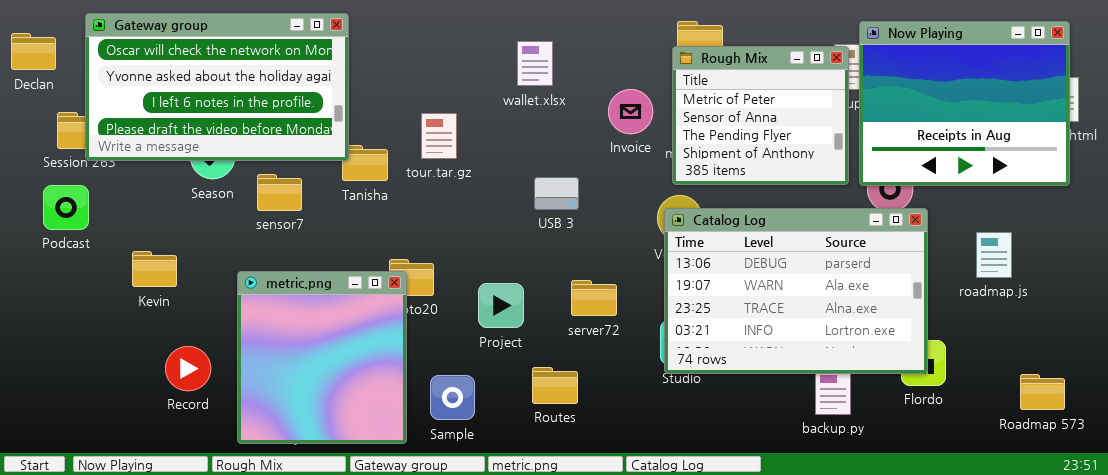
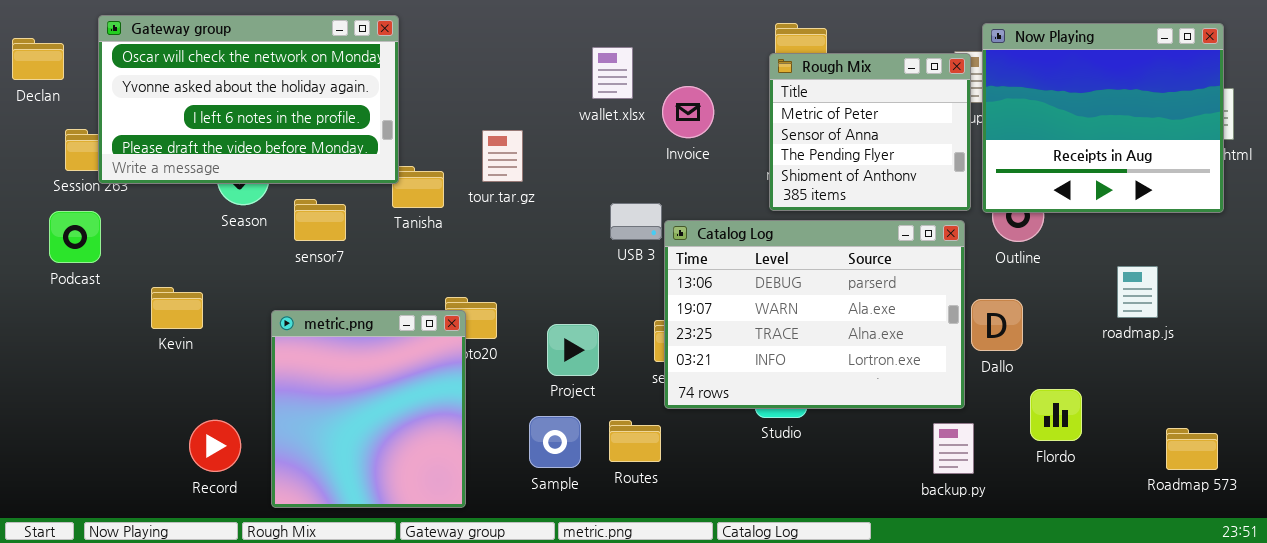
Invoice: [608,89,653,134] -> [662,86,714,138], moved
Catalog Log: [664,208,928,374] -> [664,220,965,409], moved
Record: [165,346,211,391] -> [189,420,241,472], moved
Sample: [430,375,475,420] -> [529,416,581,468], moved

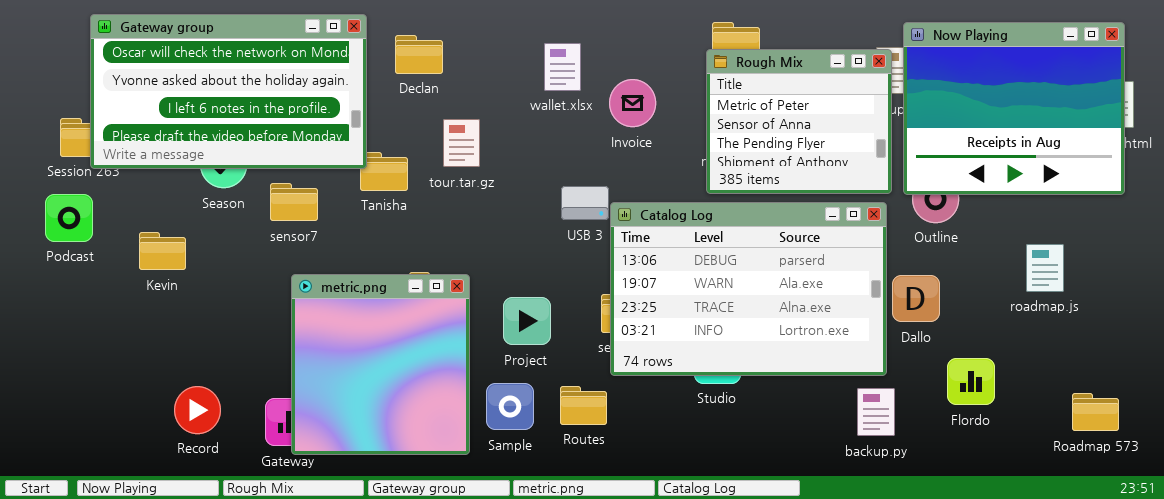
Declan: [12,38,64,80] -> [395,35,443,74], moved
Kevin: [151,287,203,329] -> [139,232,186,270], moved
metric.png: [271,310,466,508] -> [291,274,470,455], moved

